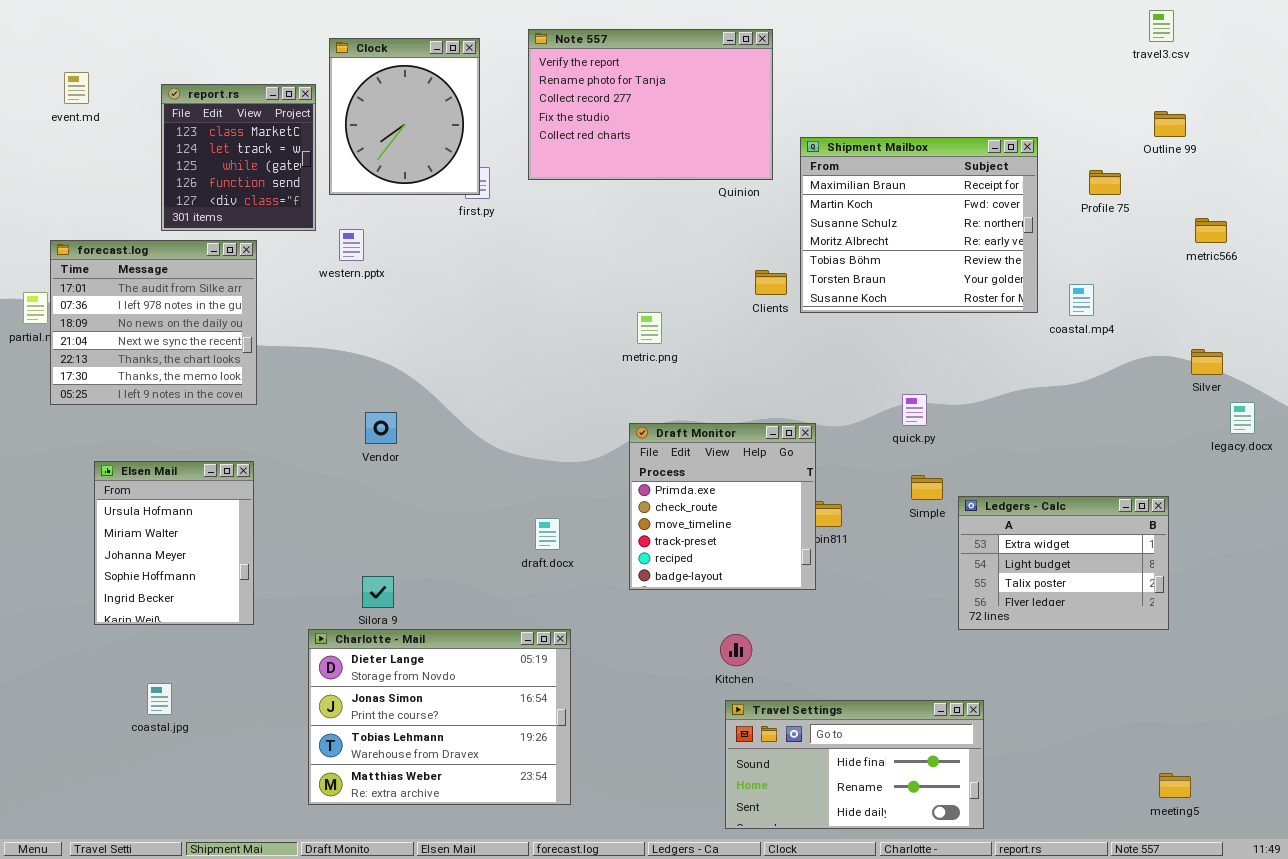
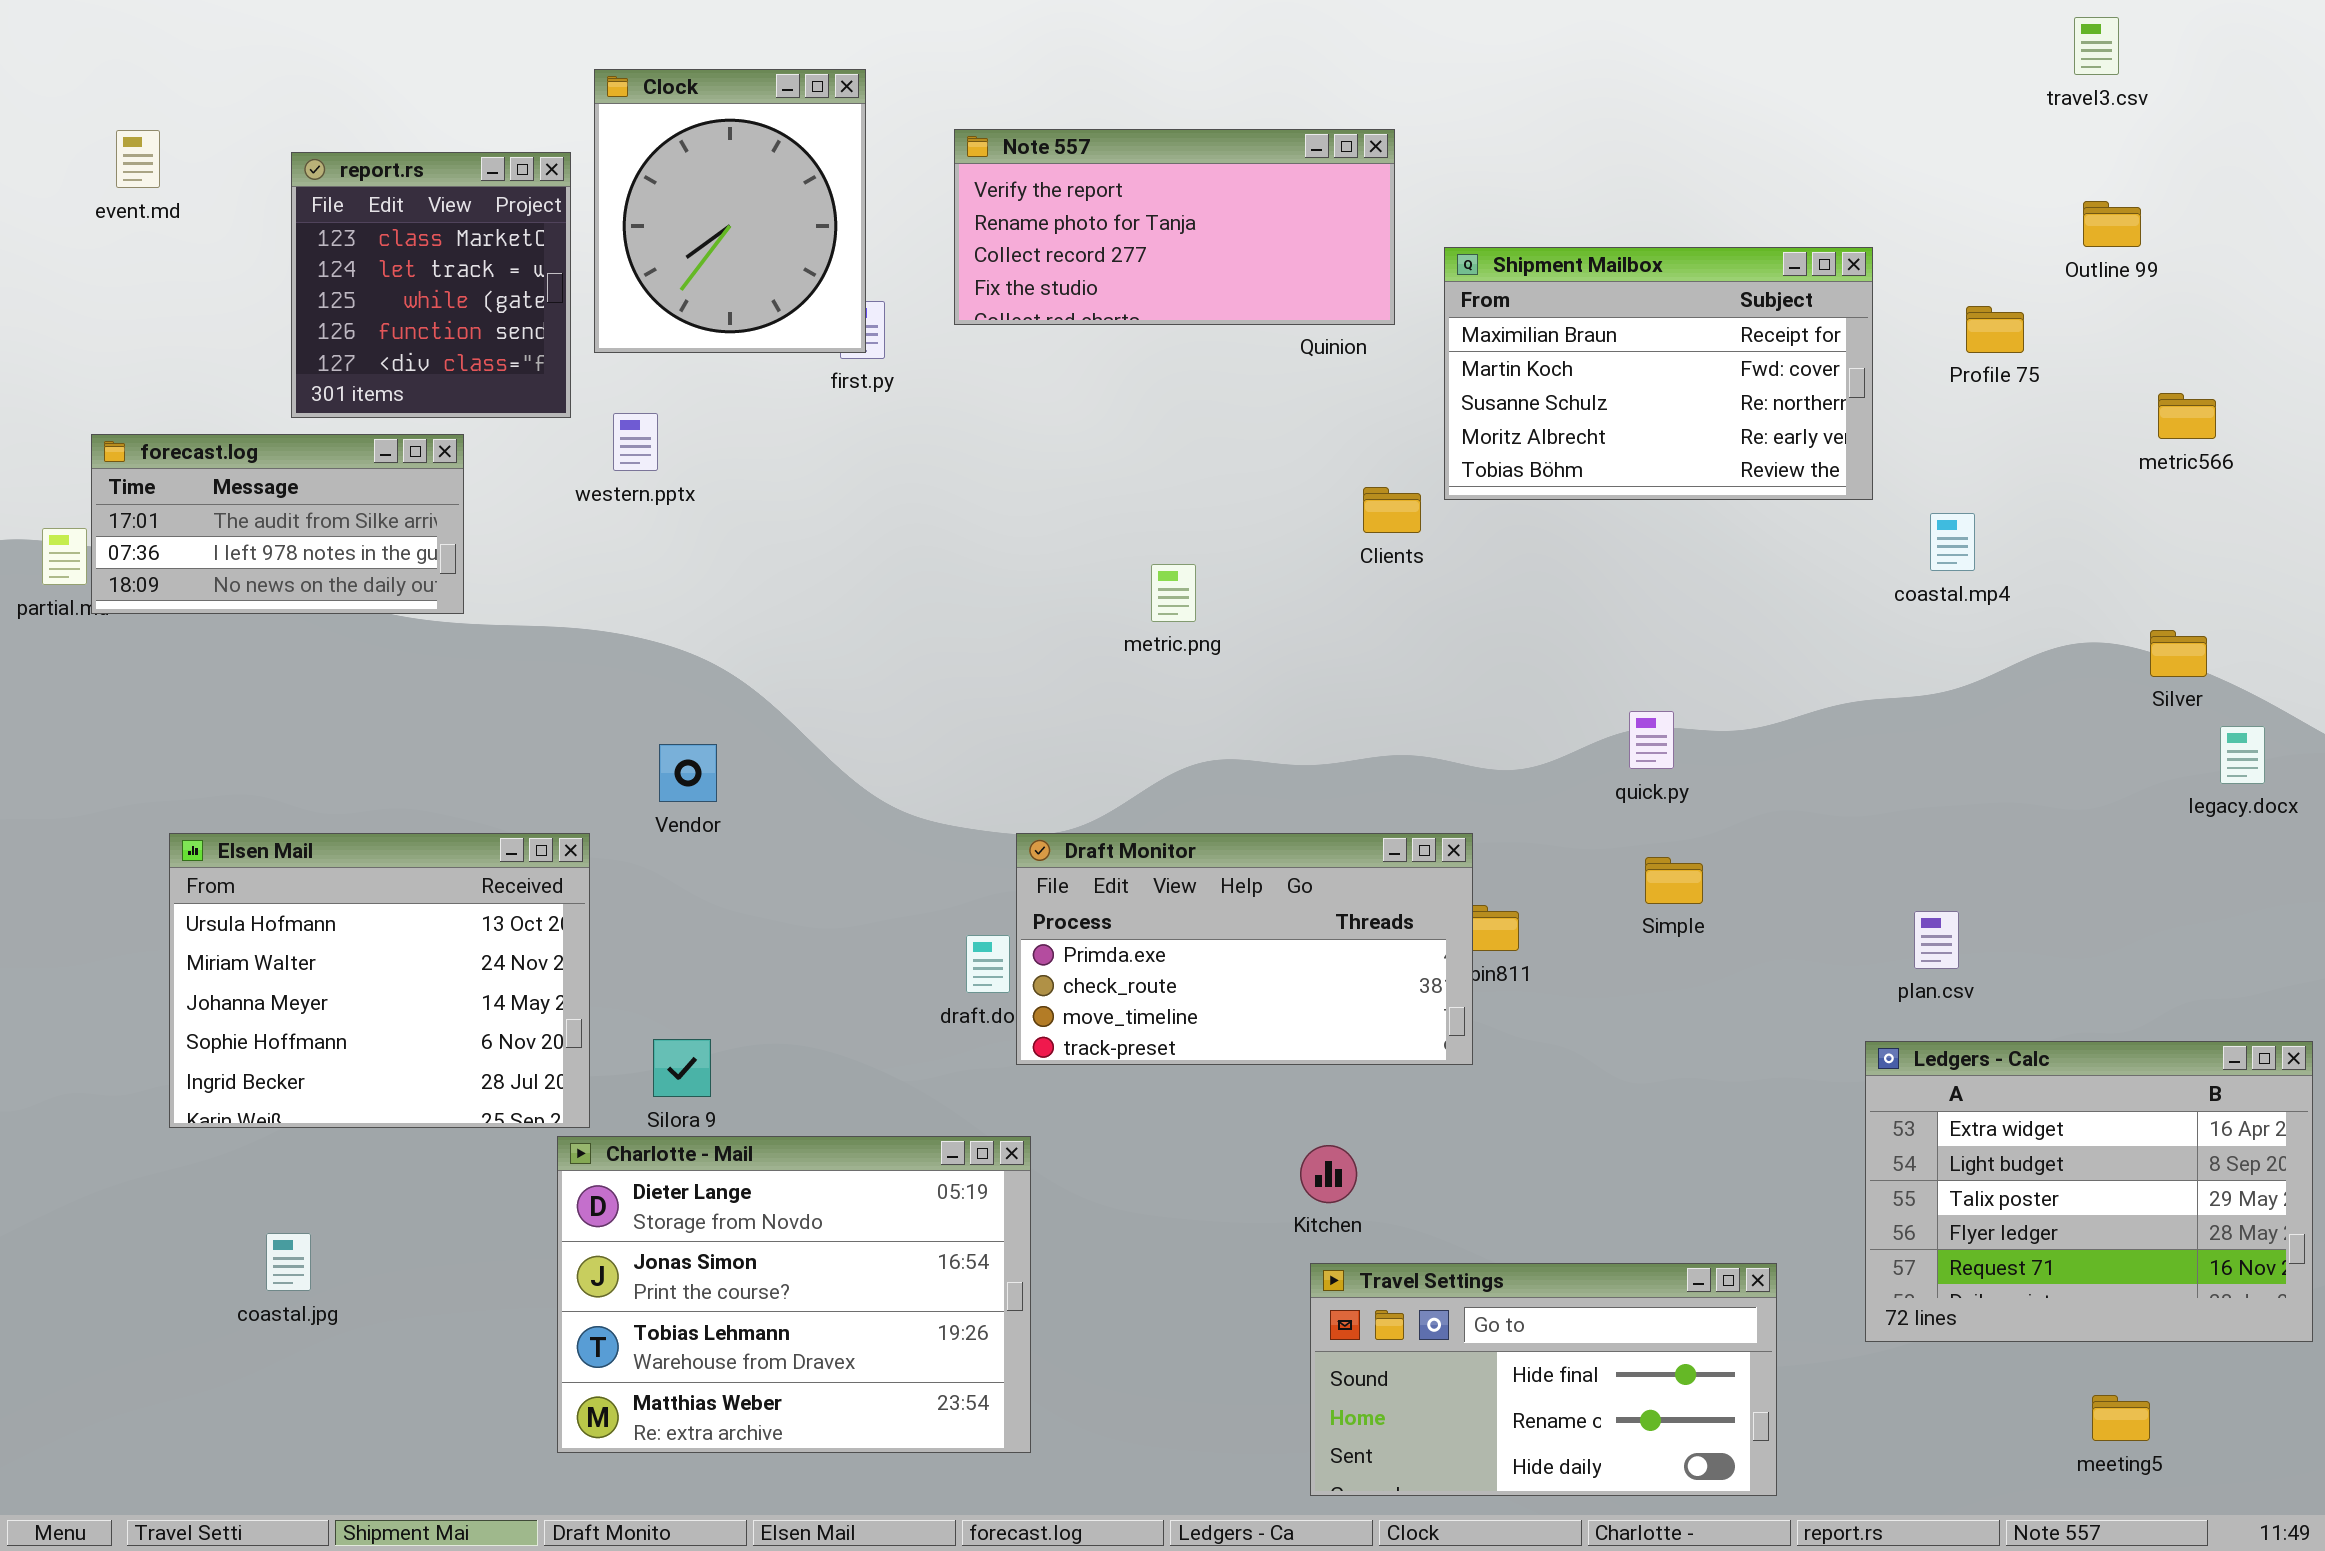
Note 557: [528,29,773,180] -> [954,129,1395,325], resized
Shipment Mailbox: [800,137,1038,313] -> [1444,247,1873,500], resized
forecast.log: [50,240,257,405] -> [91,434,464,614], resized
Draft Monitor: [629,423,816,590] -> [1016,833,1473,1065], resized
Elsen Mail: [94,461,254,625] -> [169,833,590,1128], resized
Ledgers - Calc: [958,496,1169,630] -> [1865,1041,2313,1342], moved, resized

